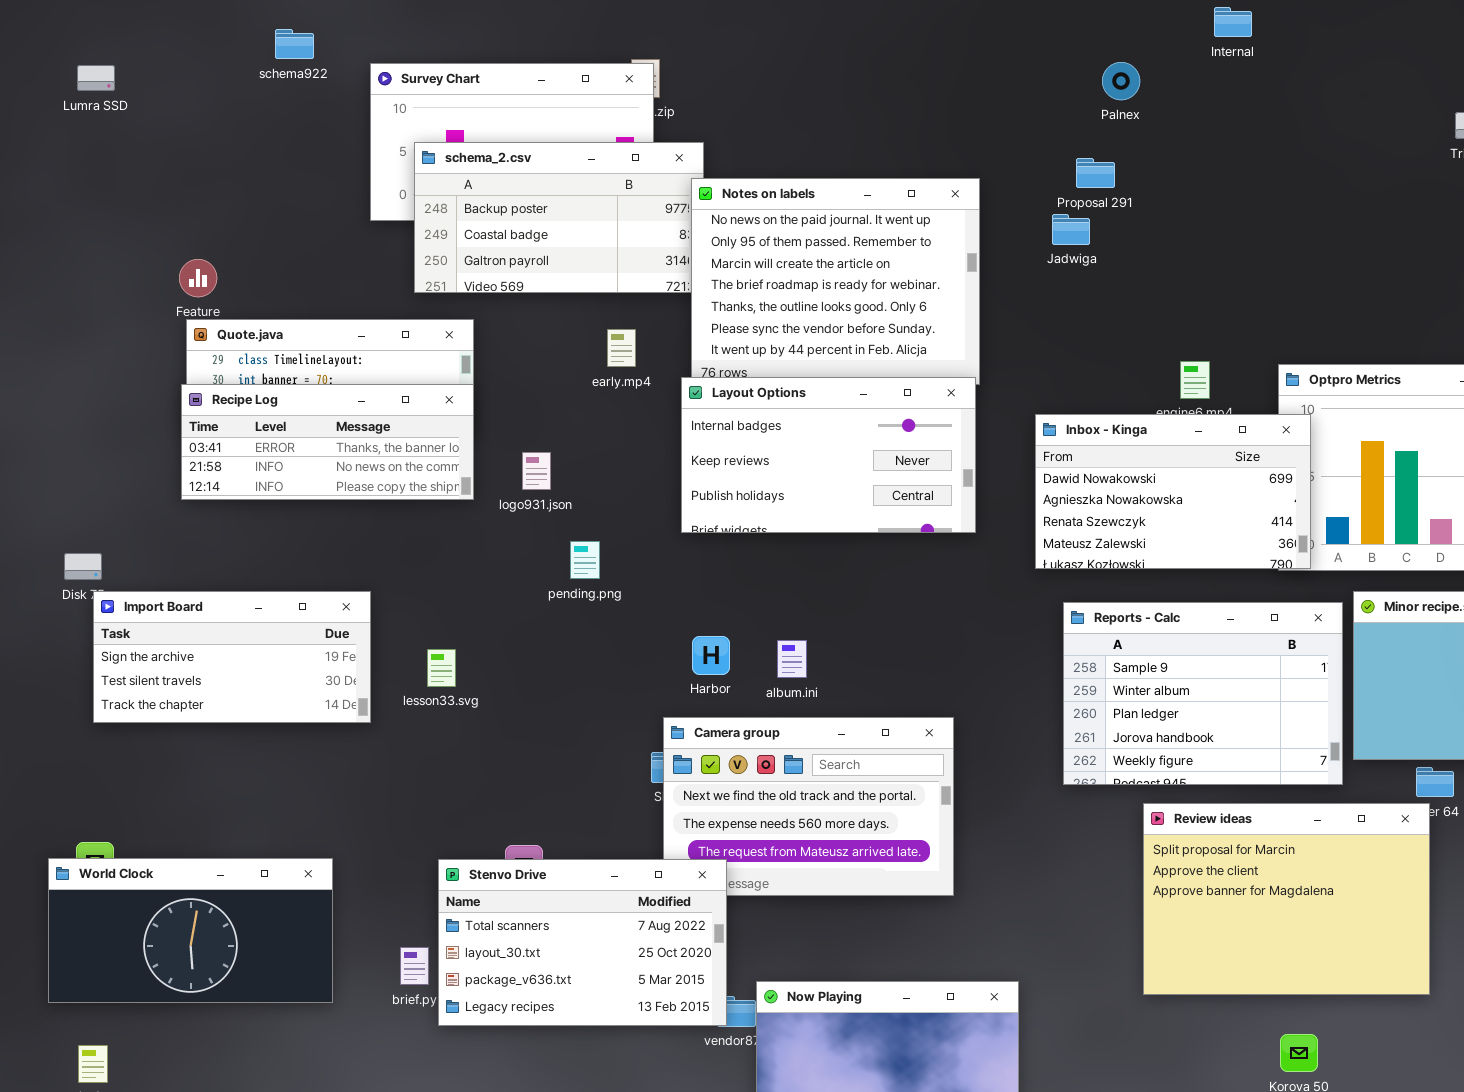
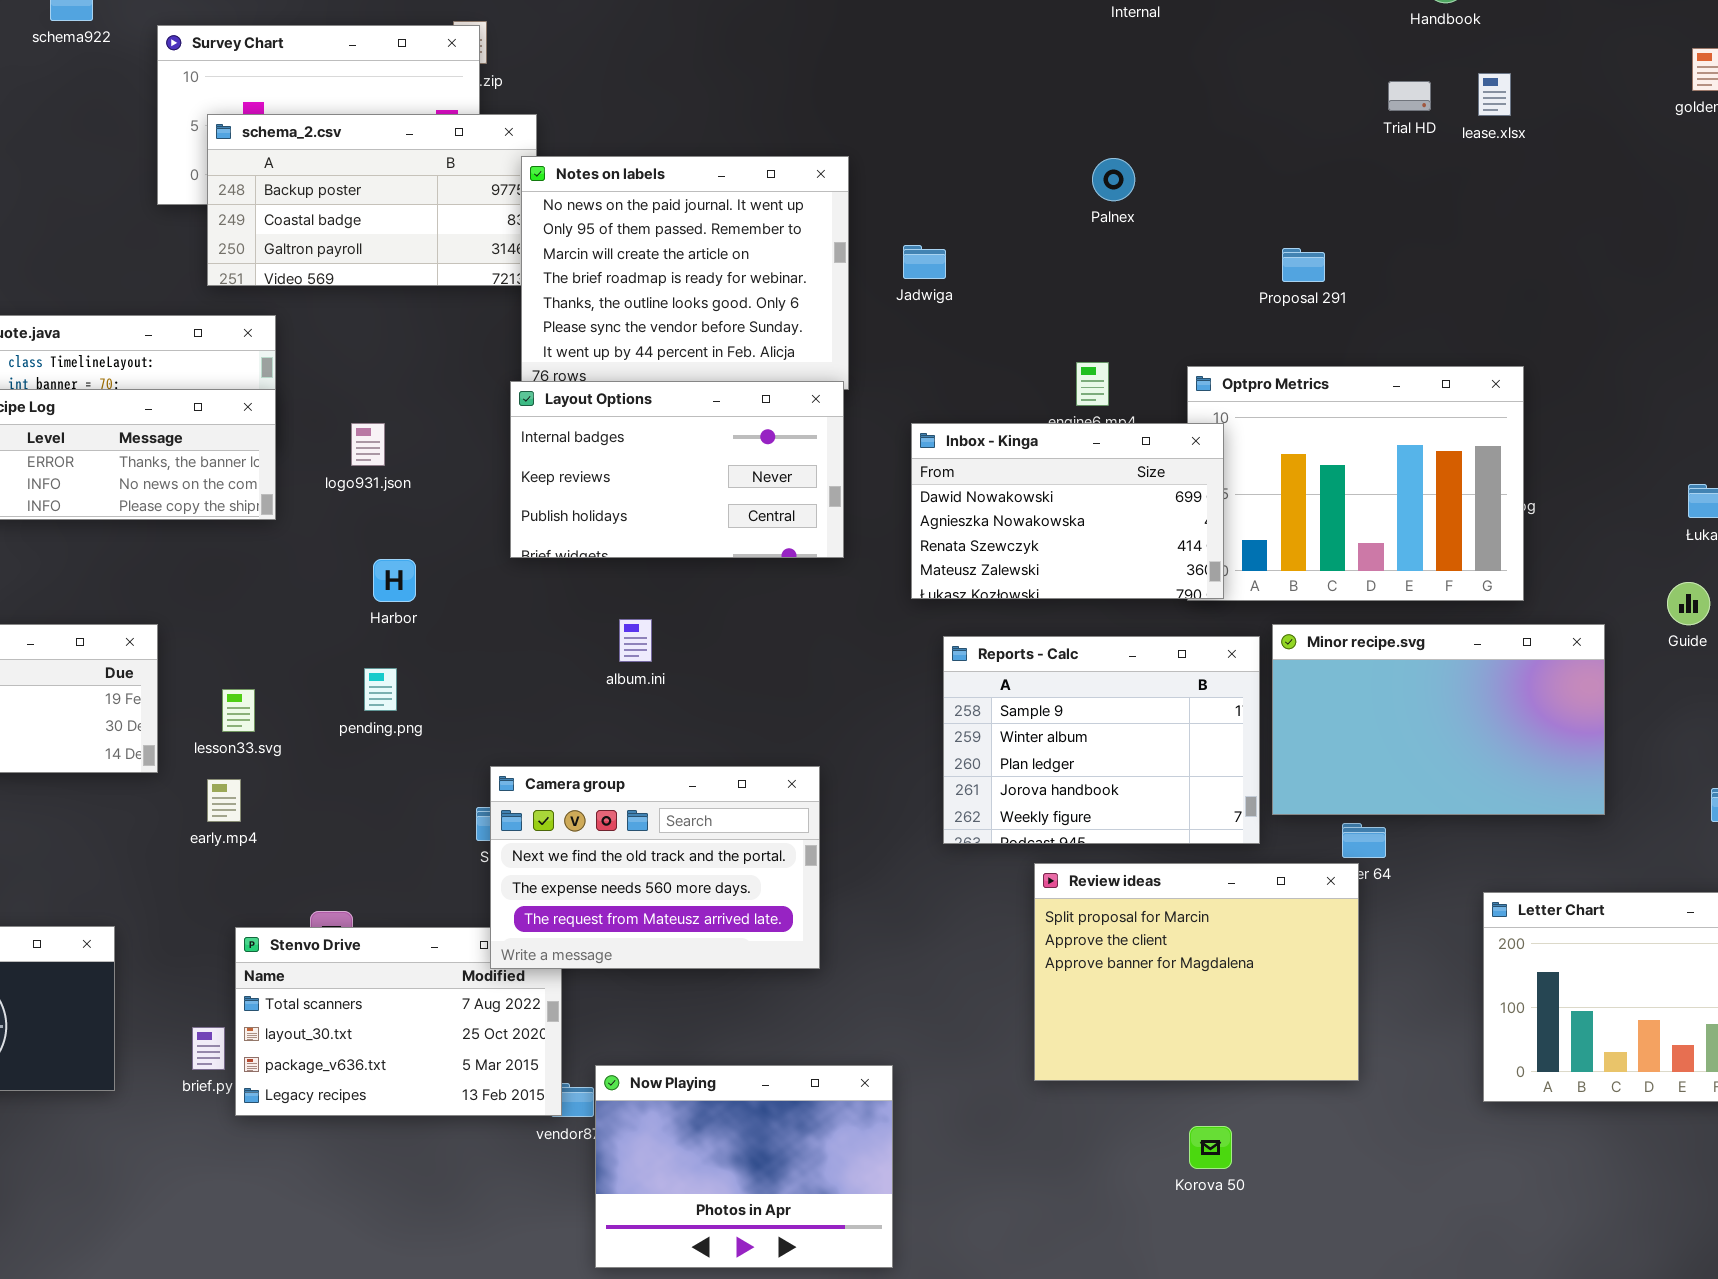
Palnex: [1102,62,1140,100] -> [1092,158,1135,201], moved
Proposal 291: [1076,158,1115,188] -> [1282,248,1325,282], moved
Jadwiga: [1052,214,1090,245] -> [903,245,946,279], moved
early.mp4: [607,329,636,367] -> [207,779,241,822], moved
logo931.json: [522,452,551,490] -> [351,423,385,466], moved
pending.png: [570,541,600,579] -> [364,668,397,711], moved
Harbor: [692,636,730,675] -> [373,559,416,602], moved
album.ini: [777,640,807,678] -> [619,619,652,662], moved
Camera group: [663,717,954,896] -> [490,766,820,969], raised

